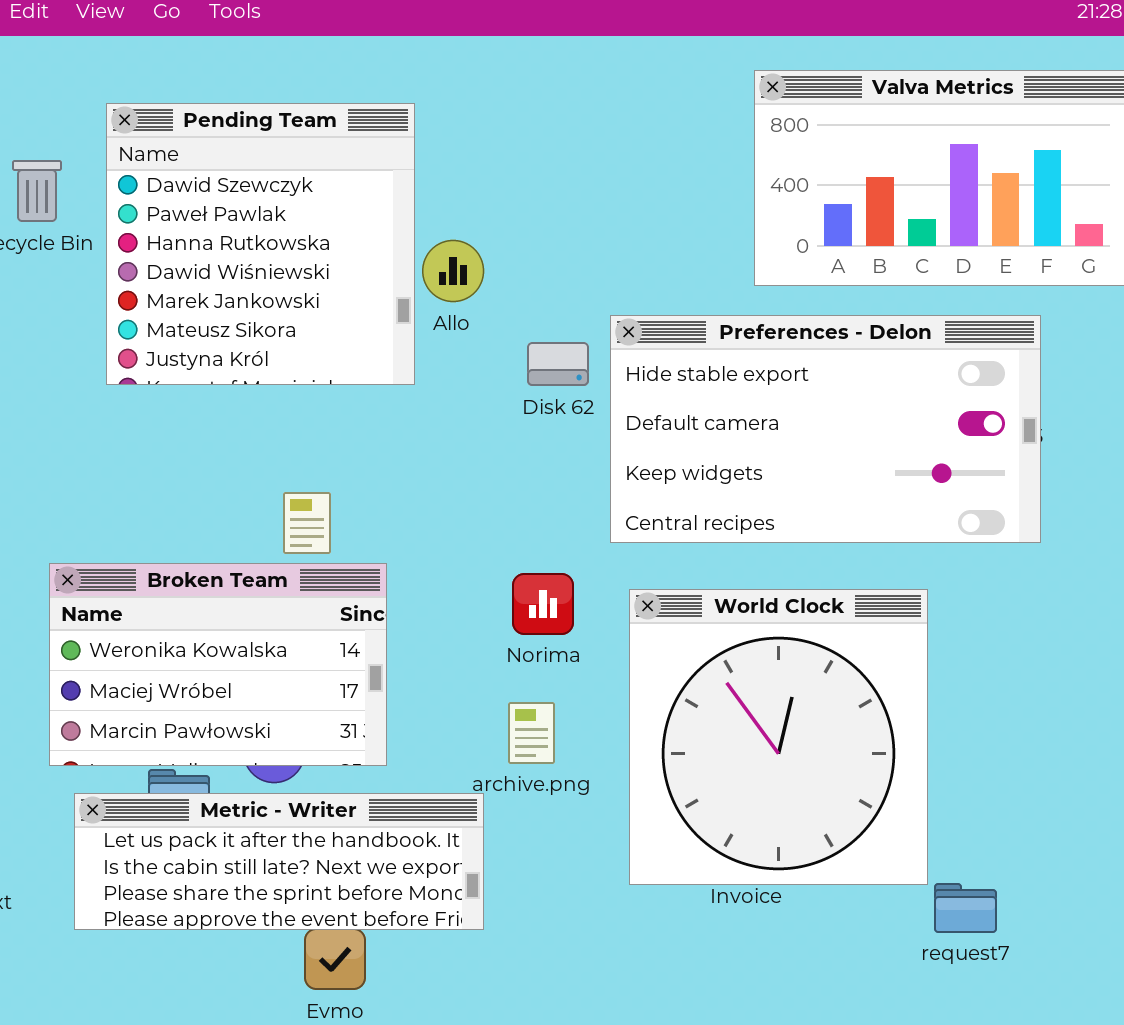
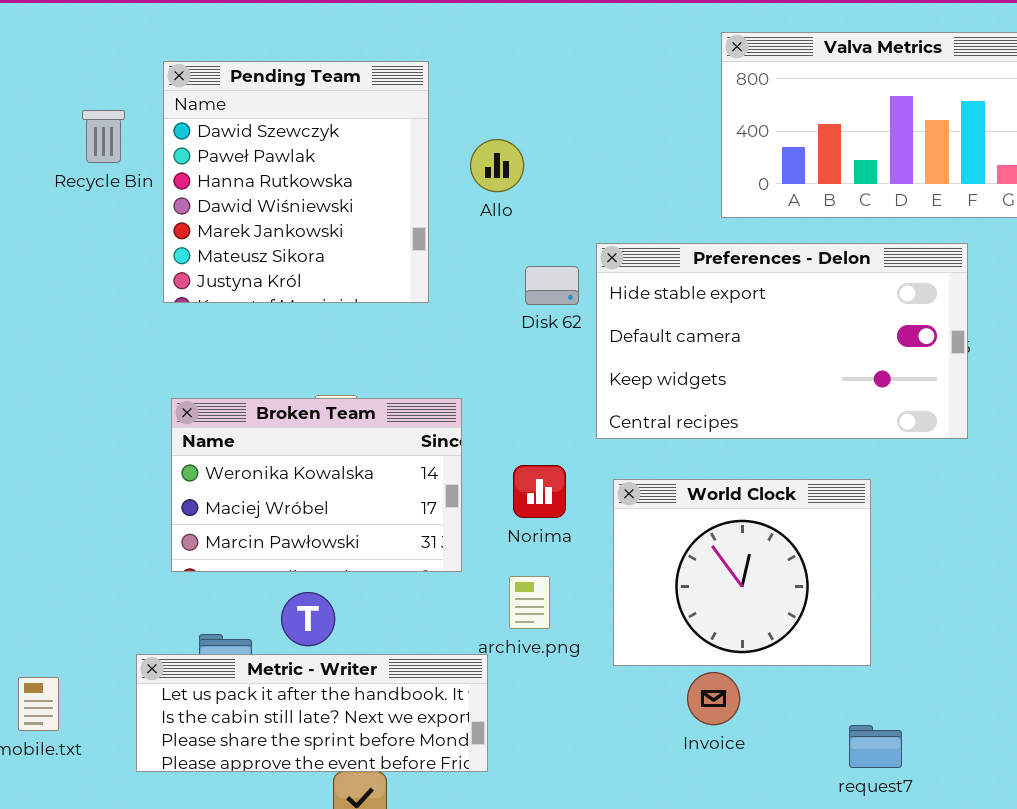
Allo: [422,240,484,302] -> [470,139,524,192], moved
Broken Team: [49,563,387,766] -> [171,398,462,572], moved
World Clock: [629,589,928,885] -> [613,479,871,666], resized
request7: [934,883,997,933] -> [849,725,902,768], moved

